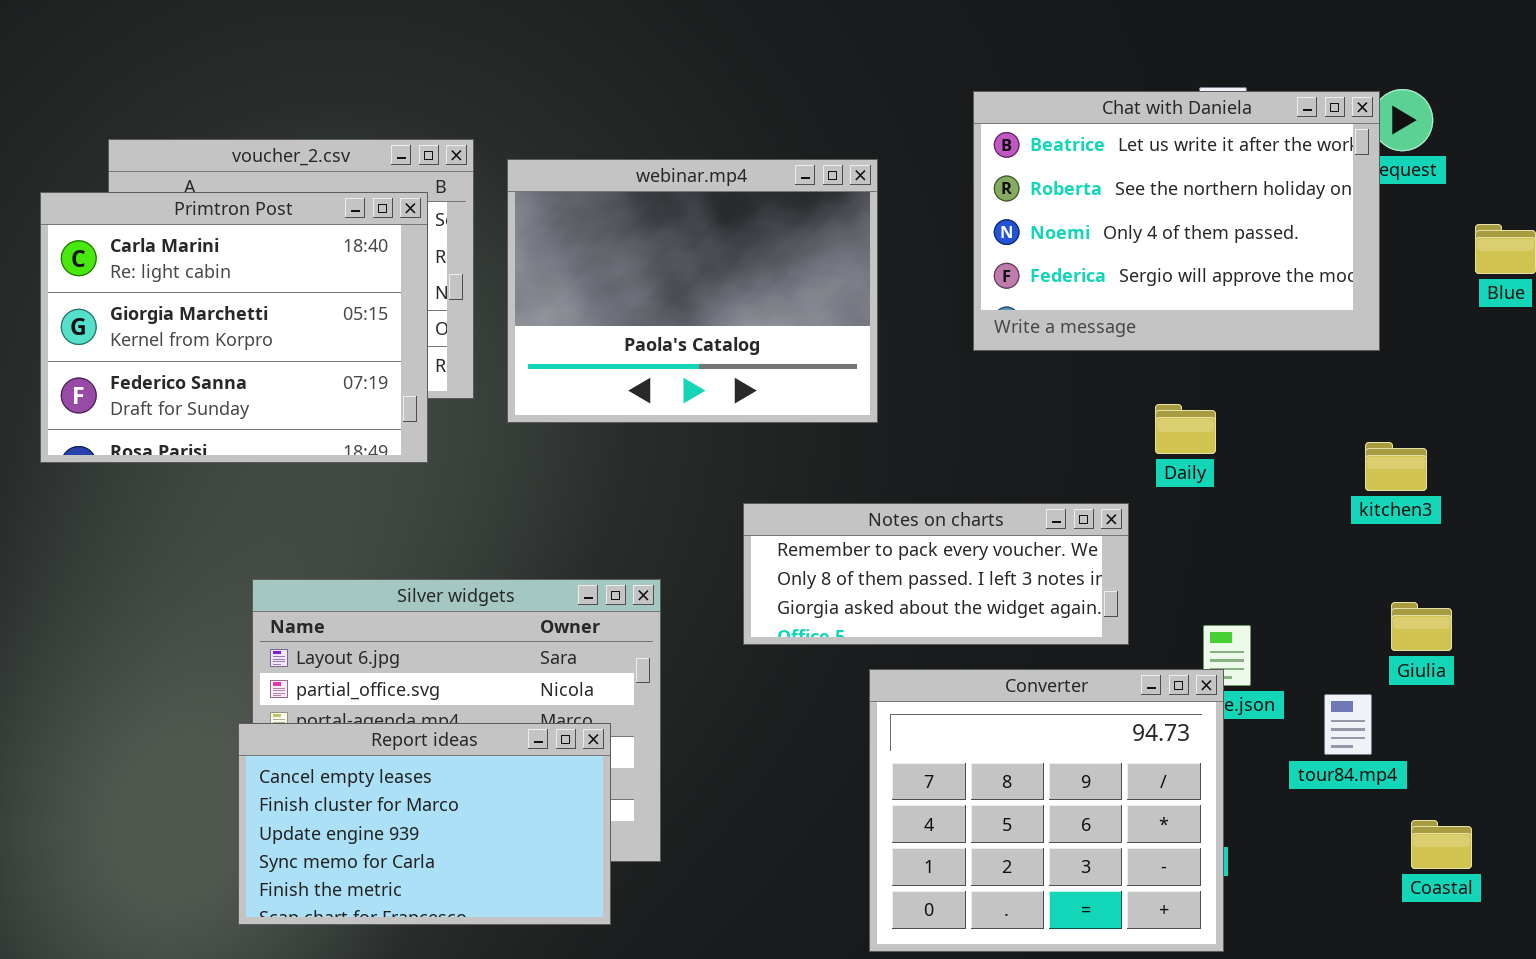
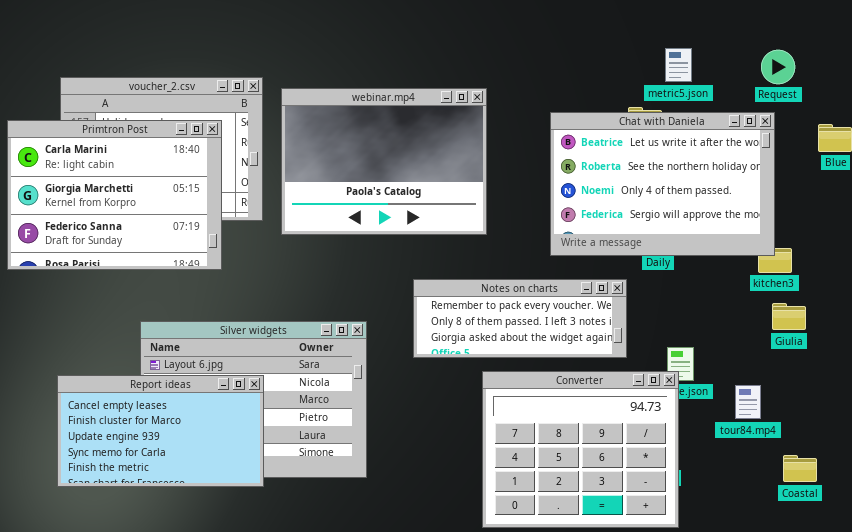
Chat with Daniela: [973,91,1380,351] -> [550,112,775,256], moved
Primtron Post: [40,192,428,463] -> [7,120,222,270], moved
Giulia: [1391,602,1452,651] -> [772,303,806,330], moved
Report ideas: [238,723,611,925] -> [57,375,264,487], moved

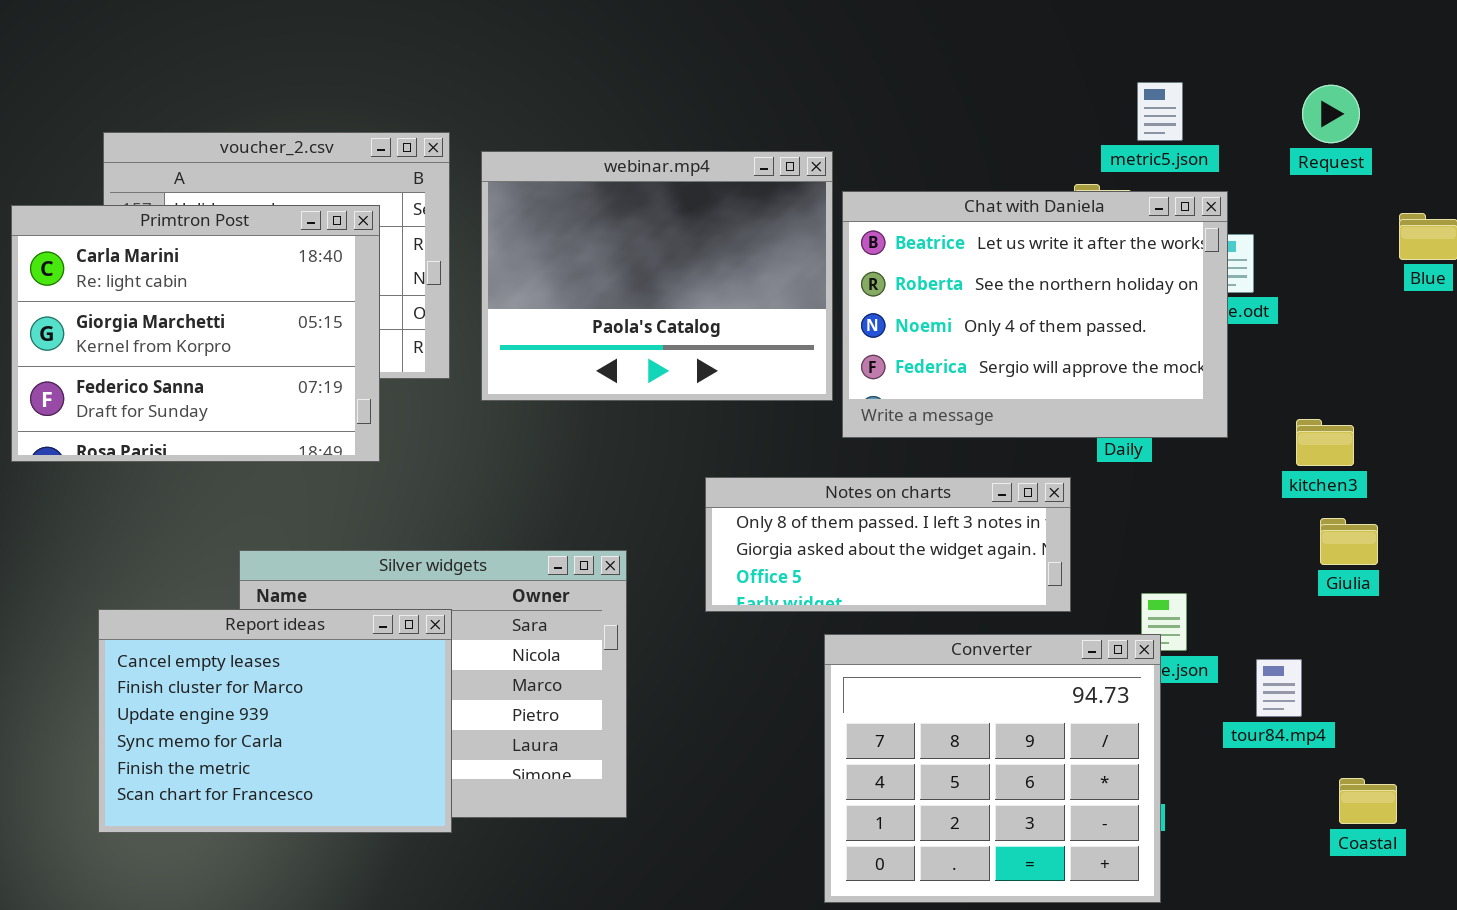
Chat with Daniela: [550,112,775,256] -> [842,191,1228,438], moved
Notes on charts: [413,279,627,358] -> [705,477,1071,612], scrolled down 1 row
Report ideas: [57,375,264,487] -> [98,609,452,833], resized

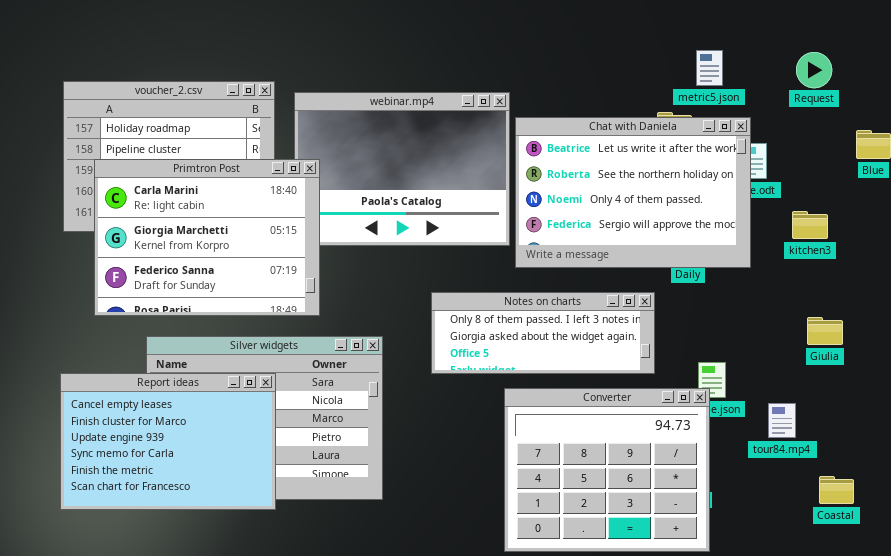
Primtron Post: [11,205,380,462] -> [94,159,320,316], moved
kitchen3: [1296,419,1354,466] -> [792,211,828,239], moved

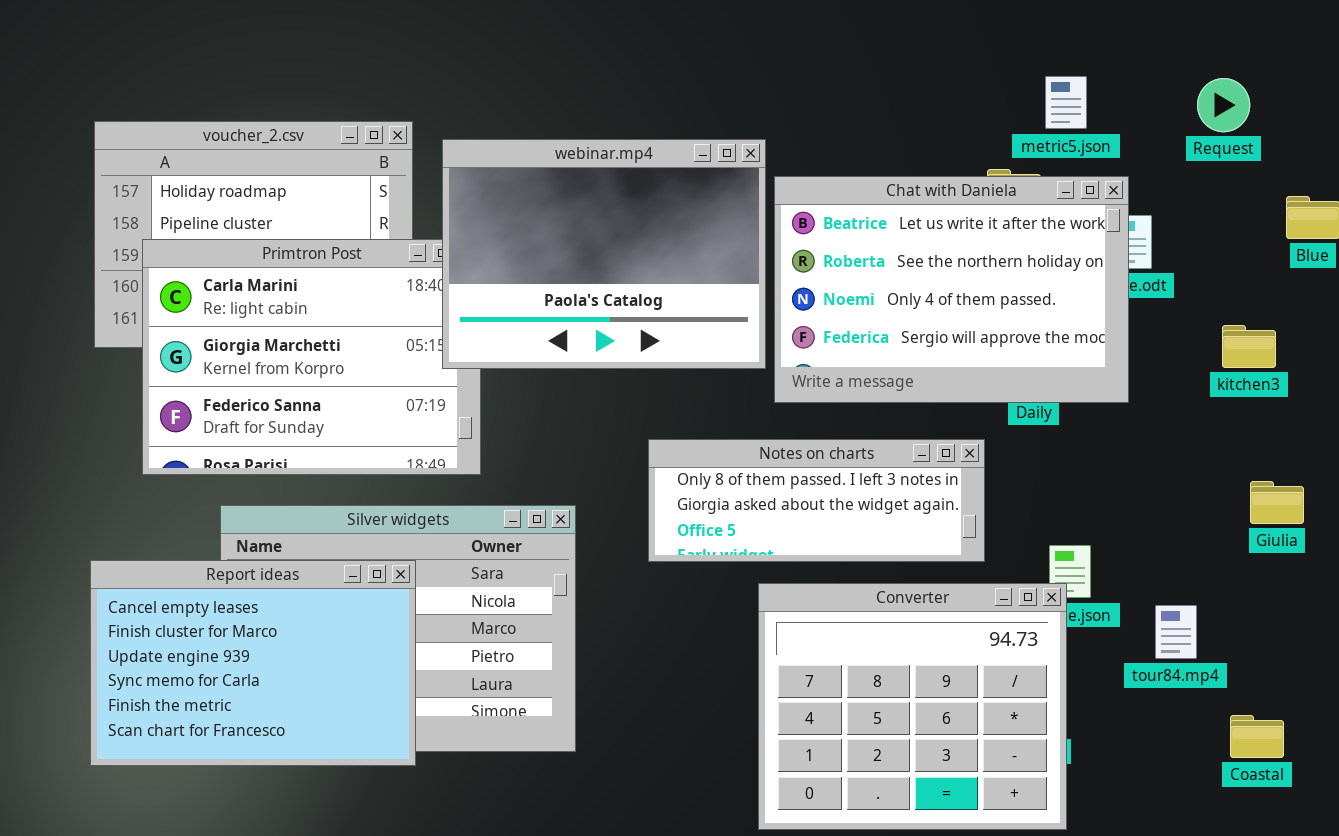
webinar.mp4: [294,92,510,246] -> [442,139,766,369], raised
kitchen3: [792,211,828,239] -> [1222,325,1276,368], moved
Giulia: [807,317,843,345] -> [1250,481,1304,524], moved

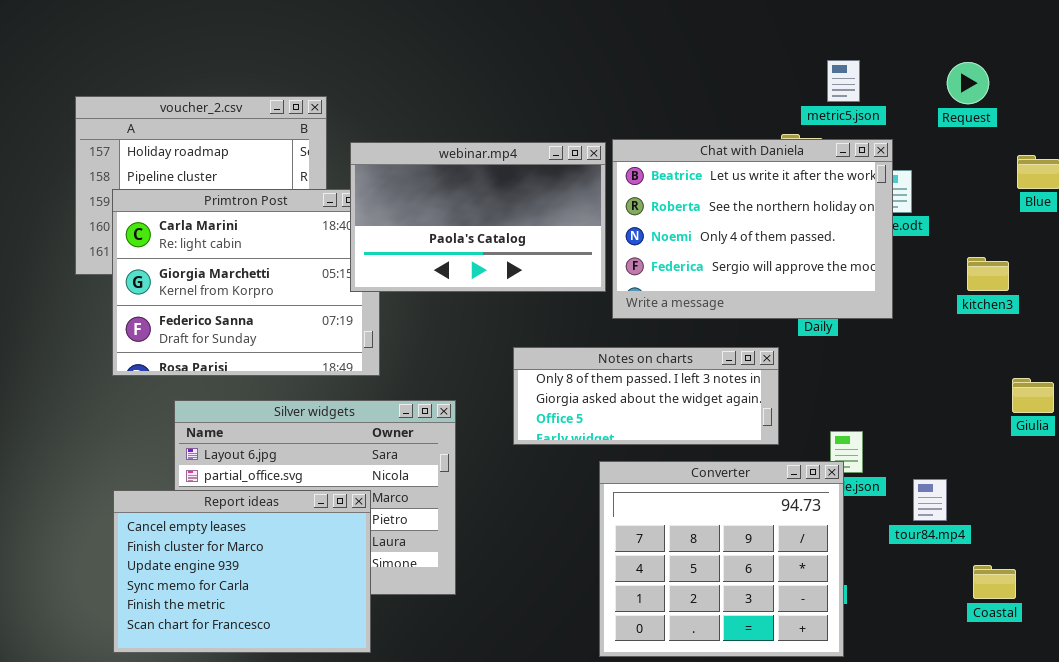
webinar.mp4: [442,139,766,369] -> [350,142,606,292], resized
Giulia: [1250,481,1304,524] -> [1012,378,1054,413], moved
Report ideas: [90,560,416,766] -> [113,490,371,653], moved

